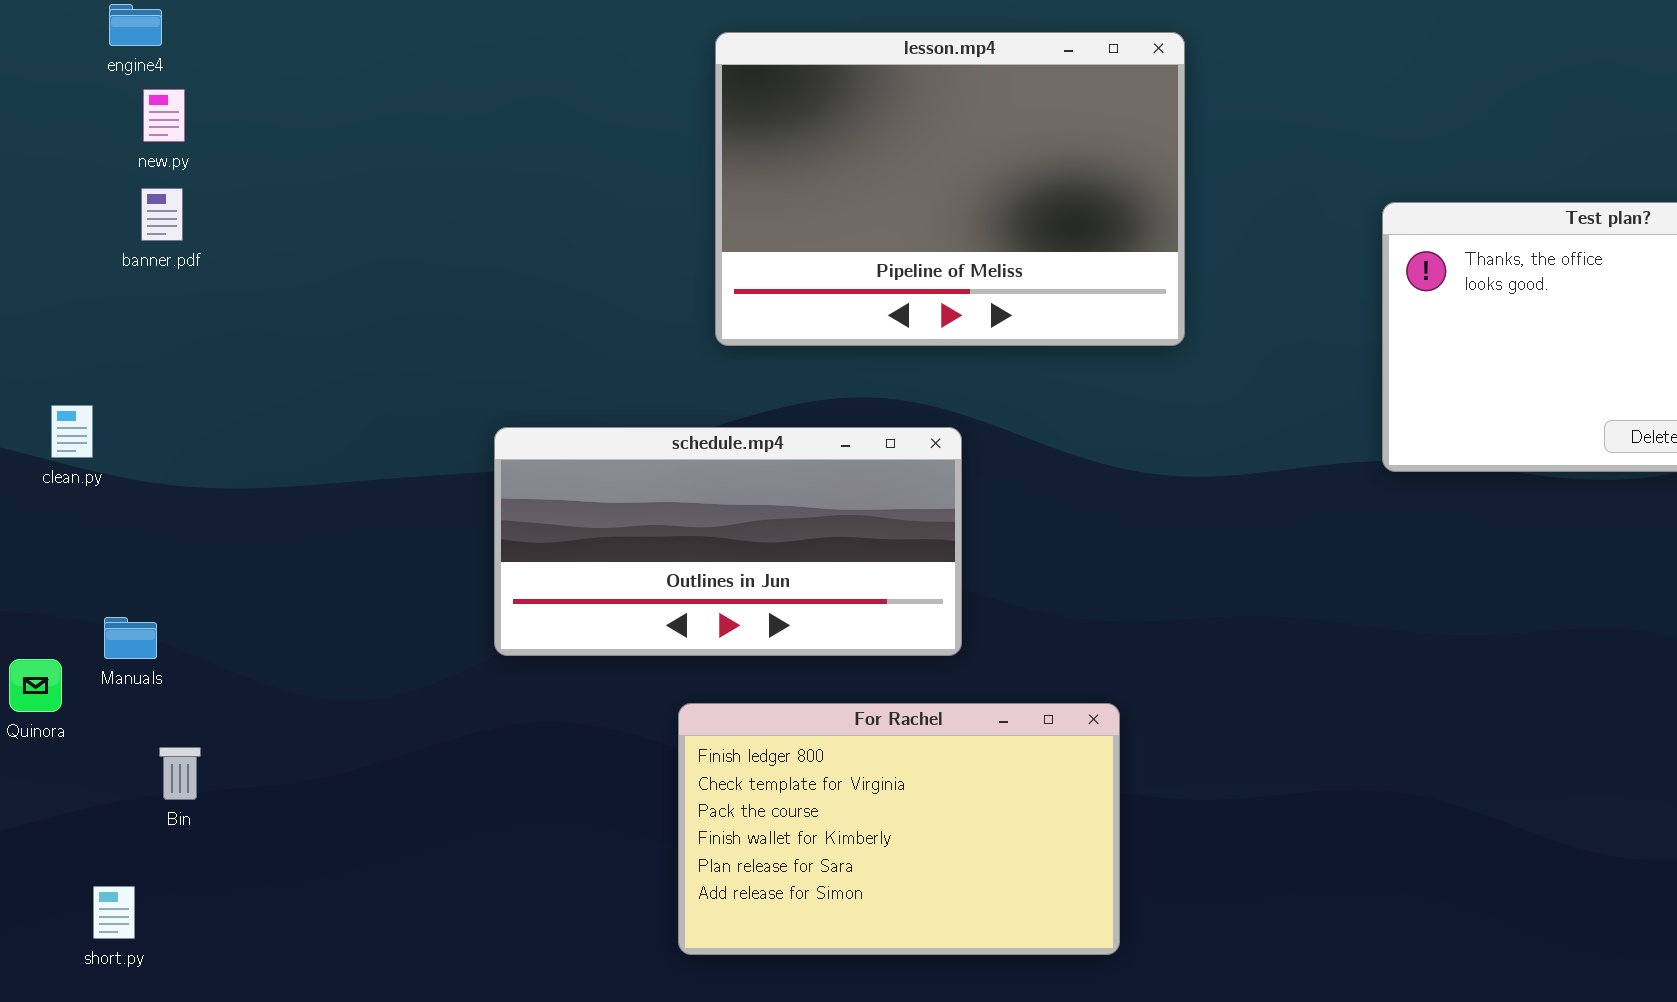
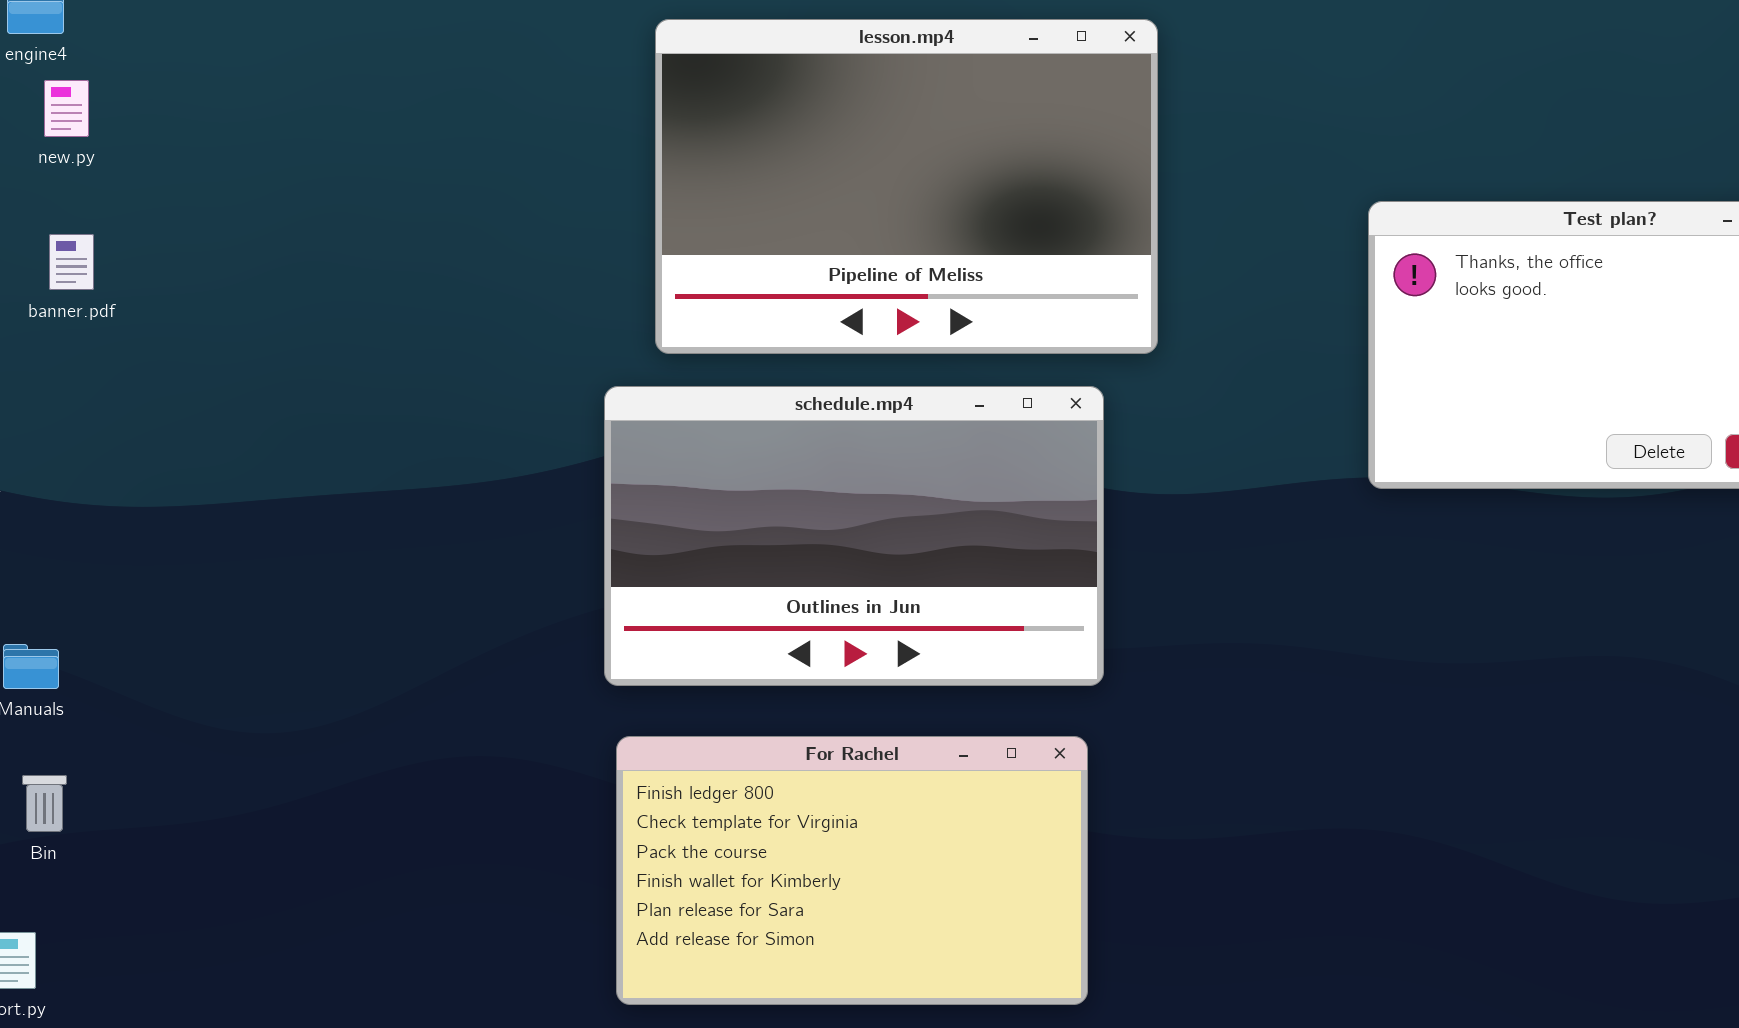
banner.pdf: [141,188,183,241] -> [49,234,94,290], moved
schedule.mp4: [494,427,962,656] -> [604,386,1104,686], moved, resized
Bin: [159,747,201,800] -> [22,775,67,832], moved

